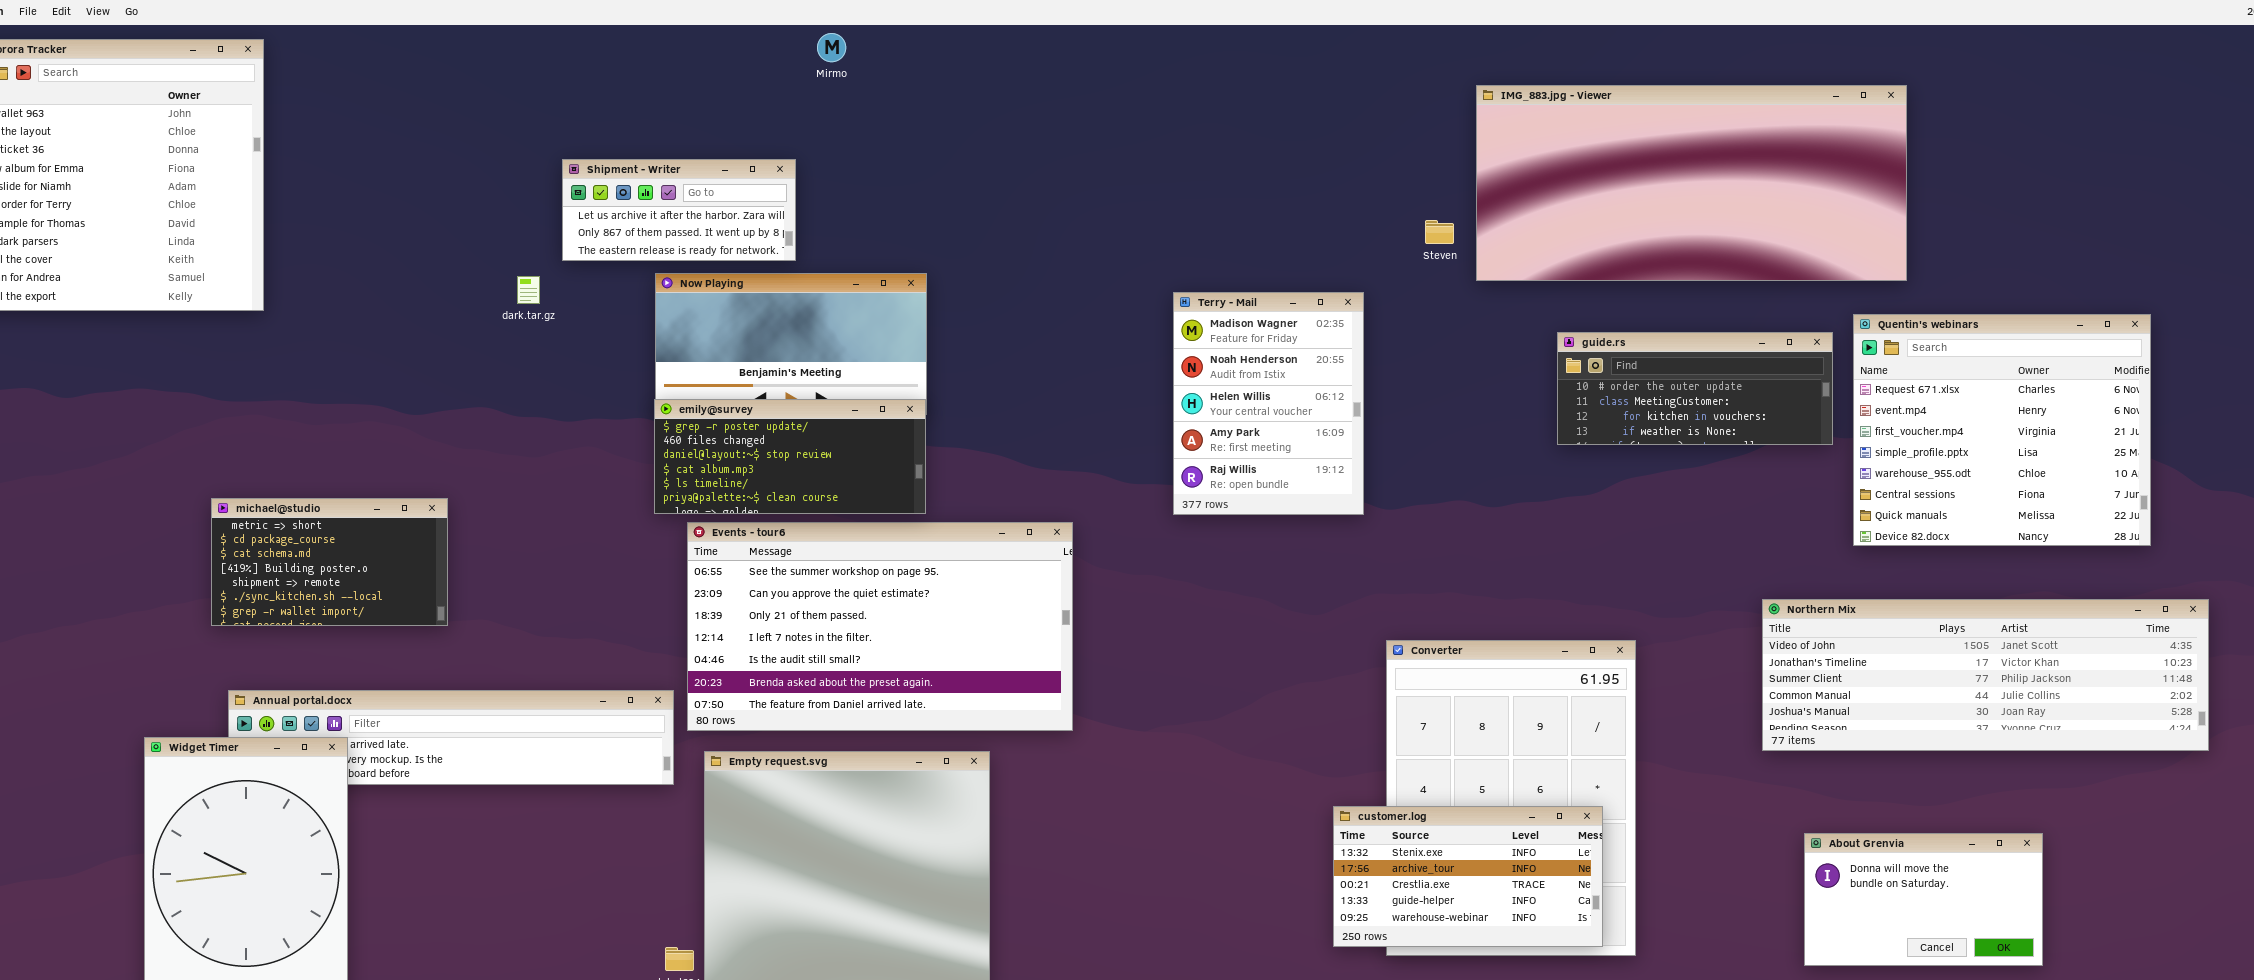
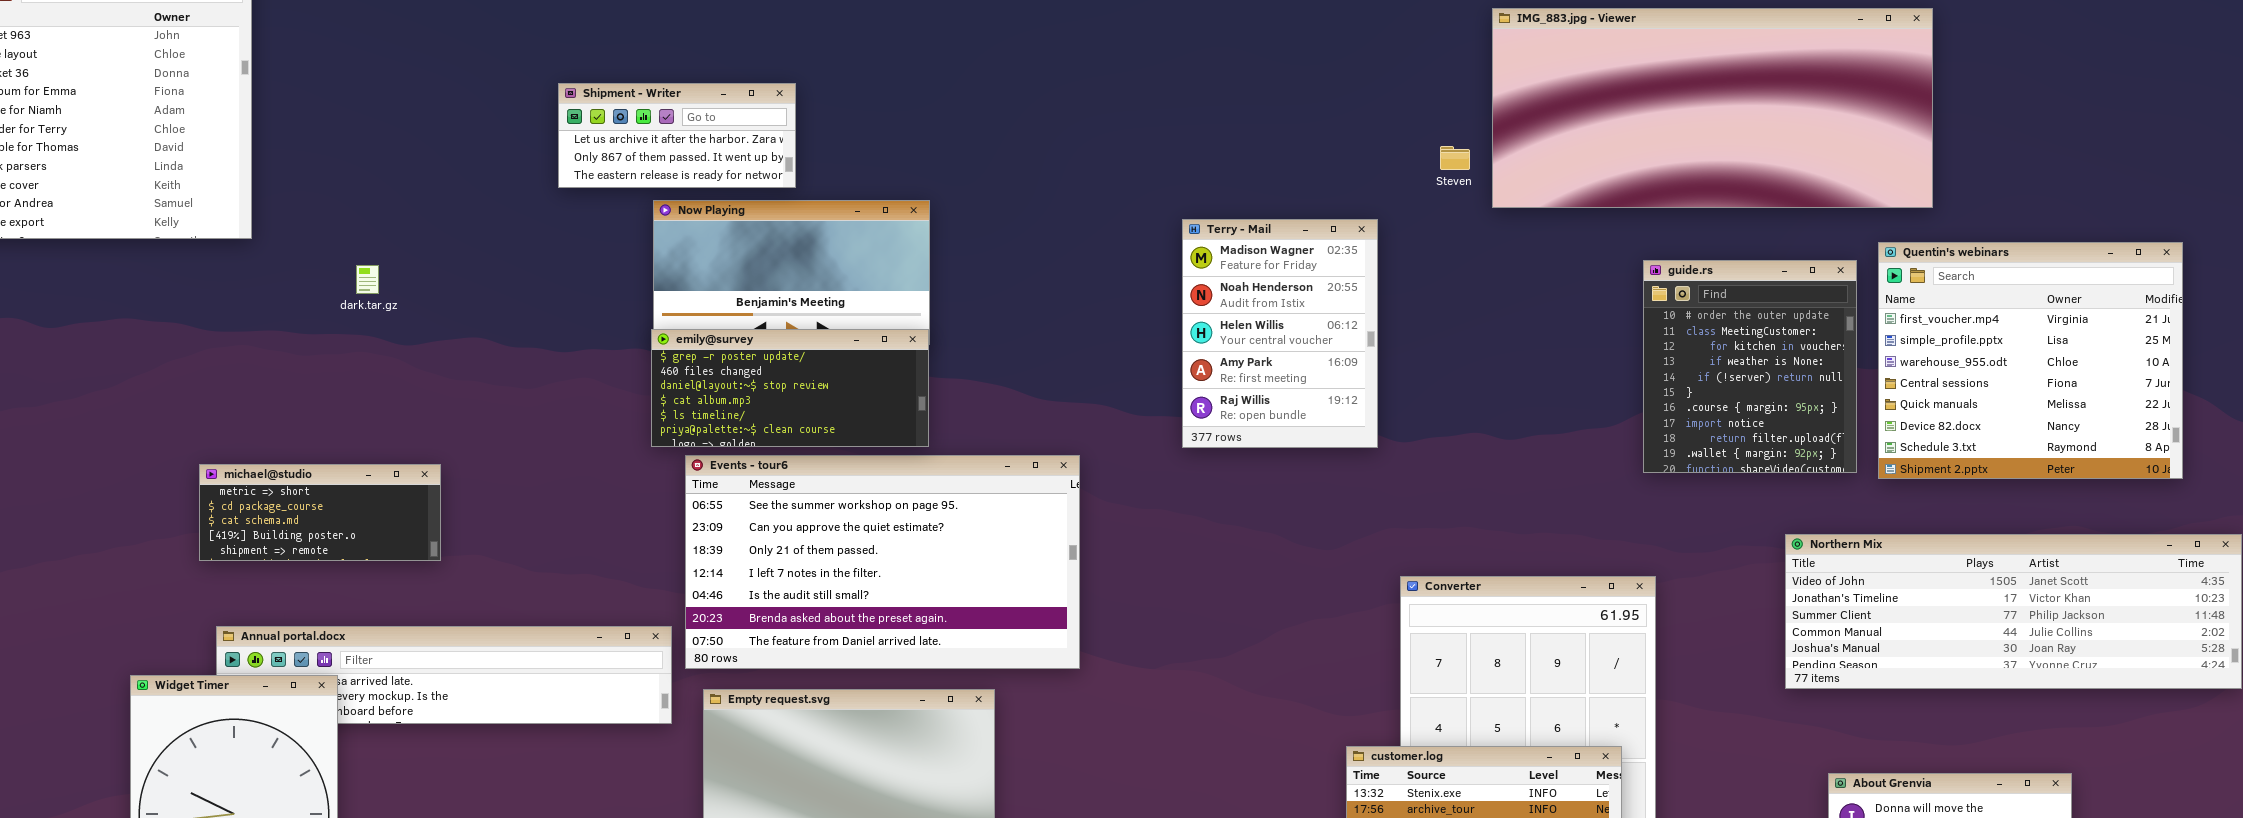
dark.tar.gz: [517,276,540,304] -> [356,265,379,294], moved
Quentin's webinars: [1853,314,2151,546] -> [1878,242,2183,479], scrolled down 2 rows
guide.rs: [1557,332,1833,445] -> [1643,260,1857,473], resized
michael@studio: [211,498,448,626] -> [199,464,441,561], resized

